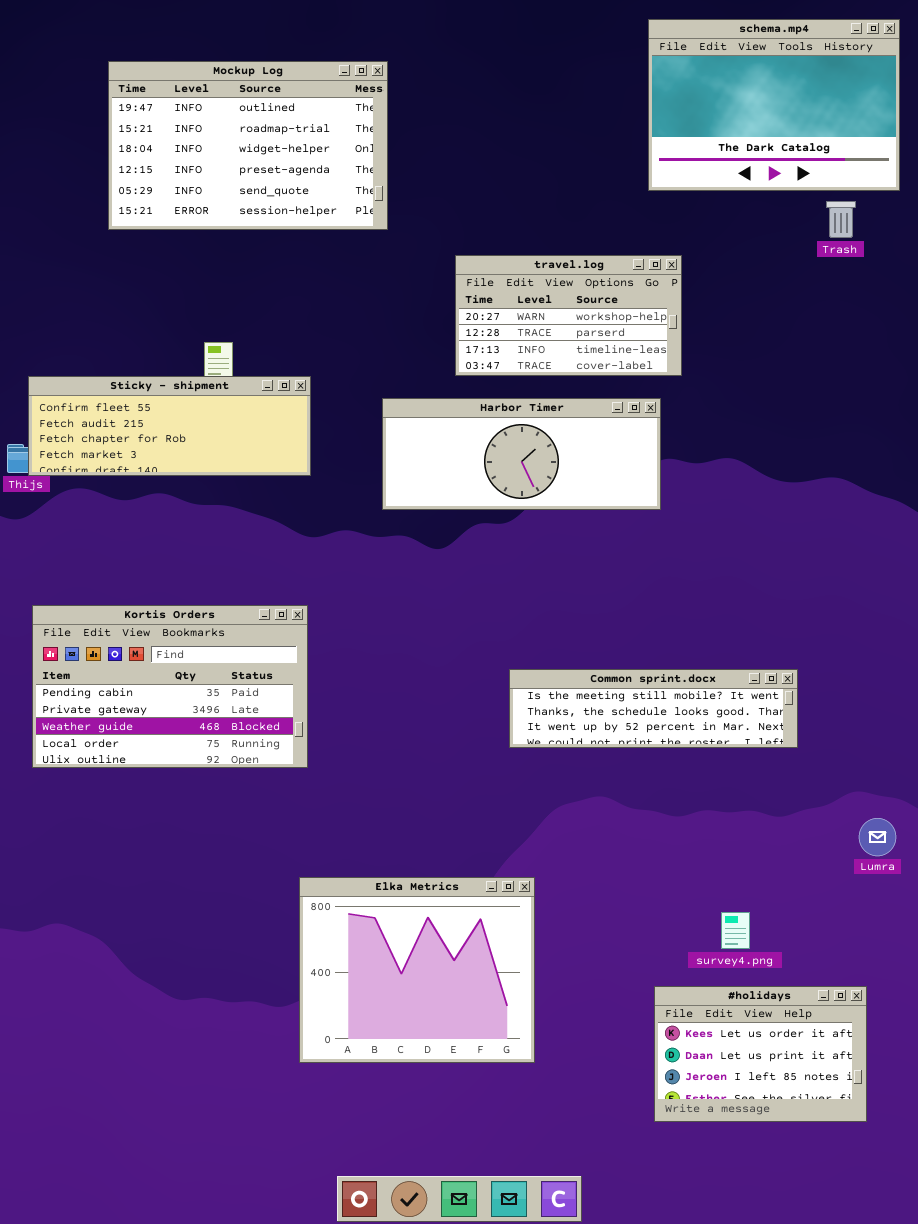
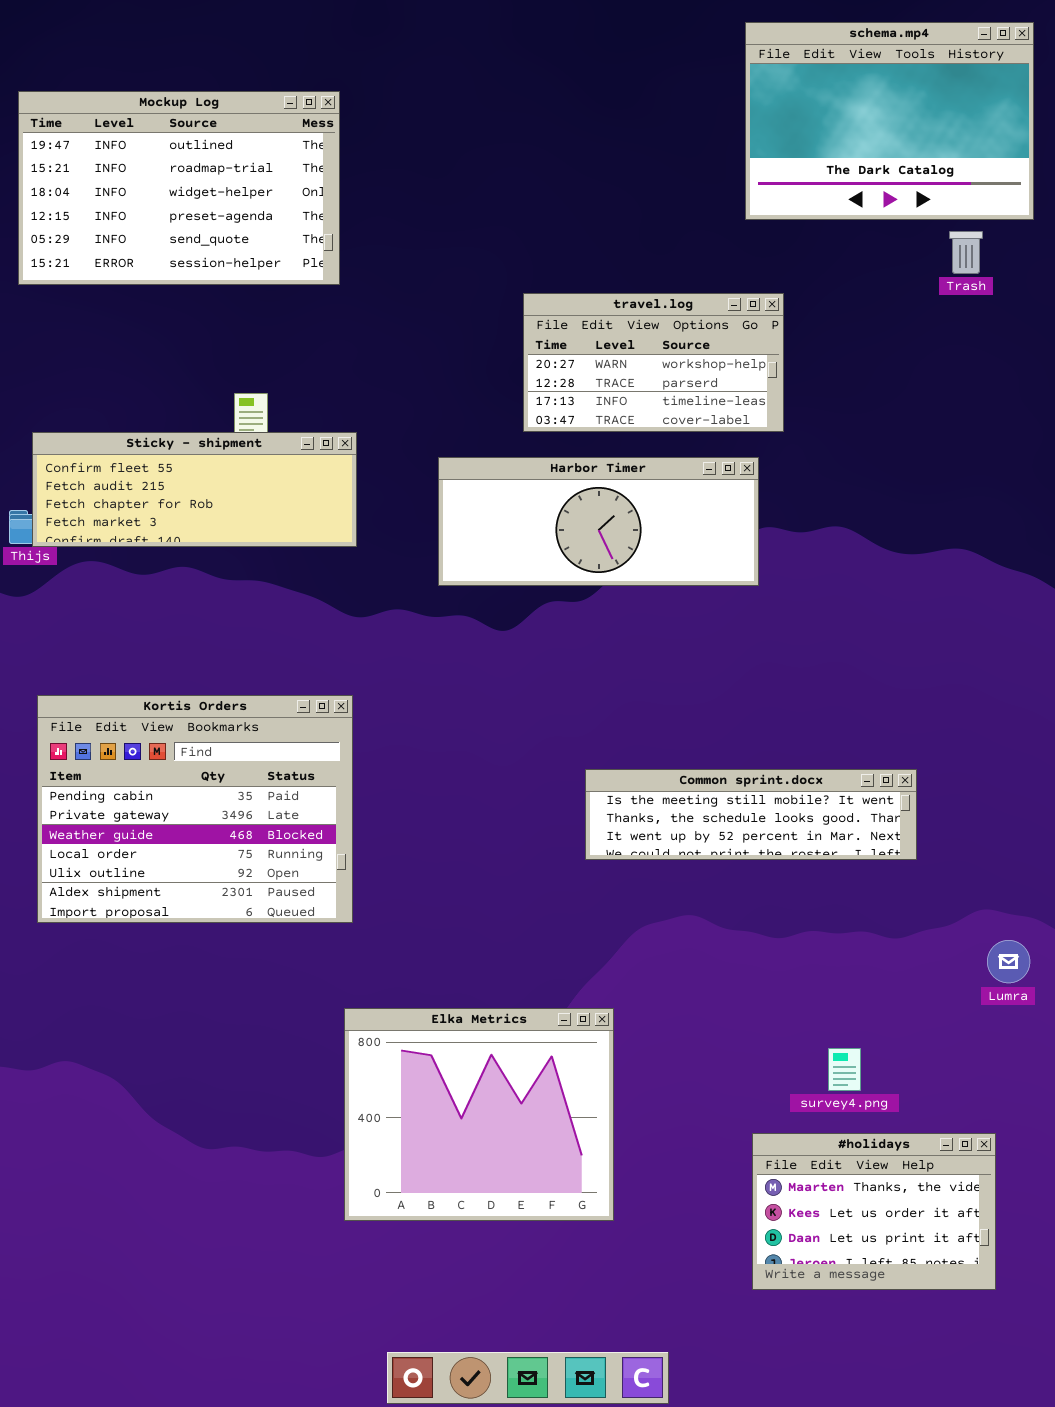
Mockup Log: [108,61,388,230] -> [18,91,340,285], moved
Kortis Orders: [32,605,308,768] -> [37,695,353,923], resized
#holidays: [654,986,867,1122] -> [752,1133,996,1290], scrolled up 1 row

